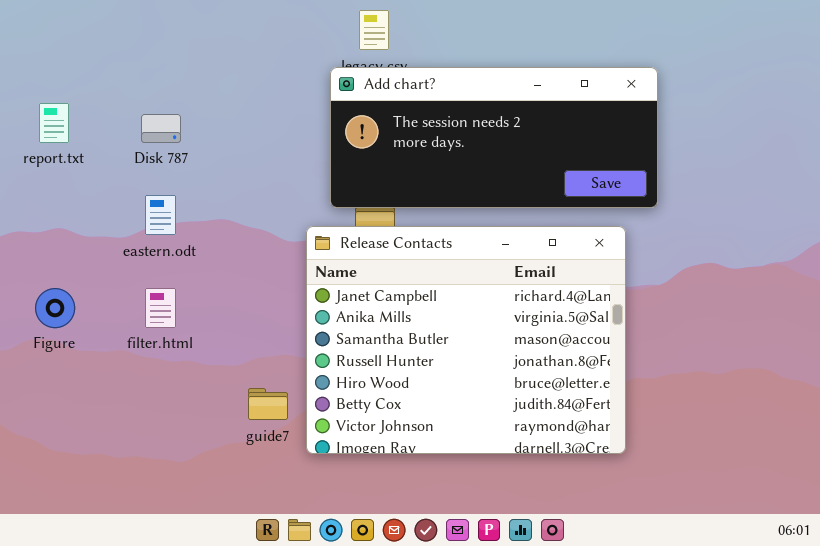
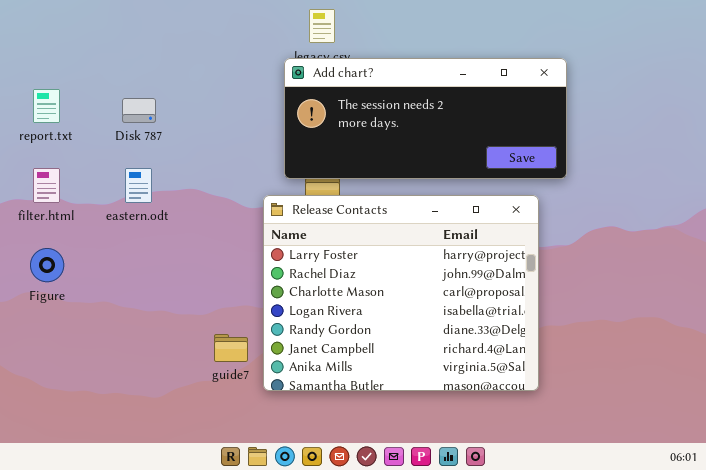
Release Contacts: [306,226,626,454] -> [263,195,539,391], scrolled up 5 rows
filter.html: [145,288,176,328] -> [33,168,60,203], moved

